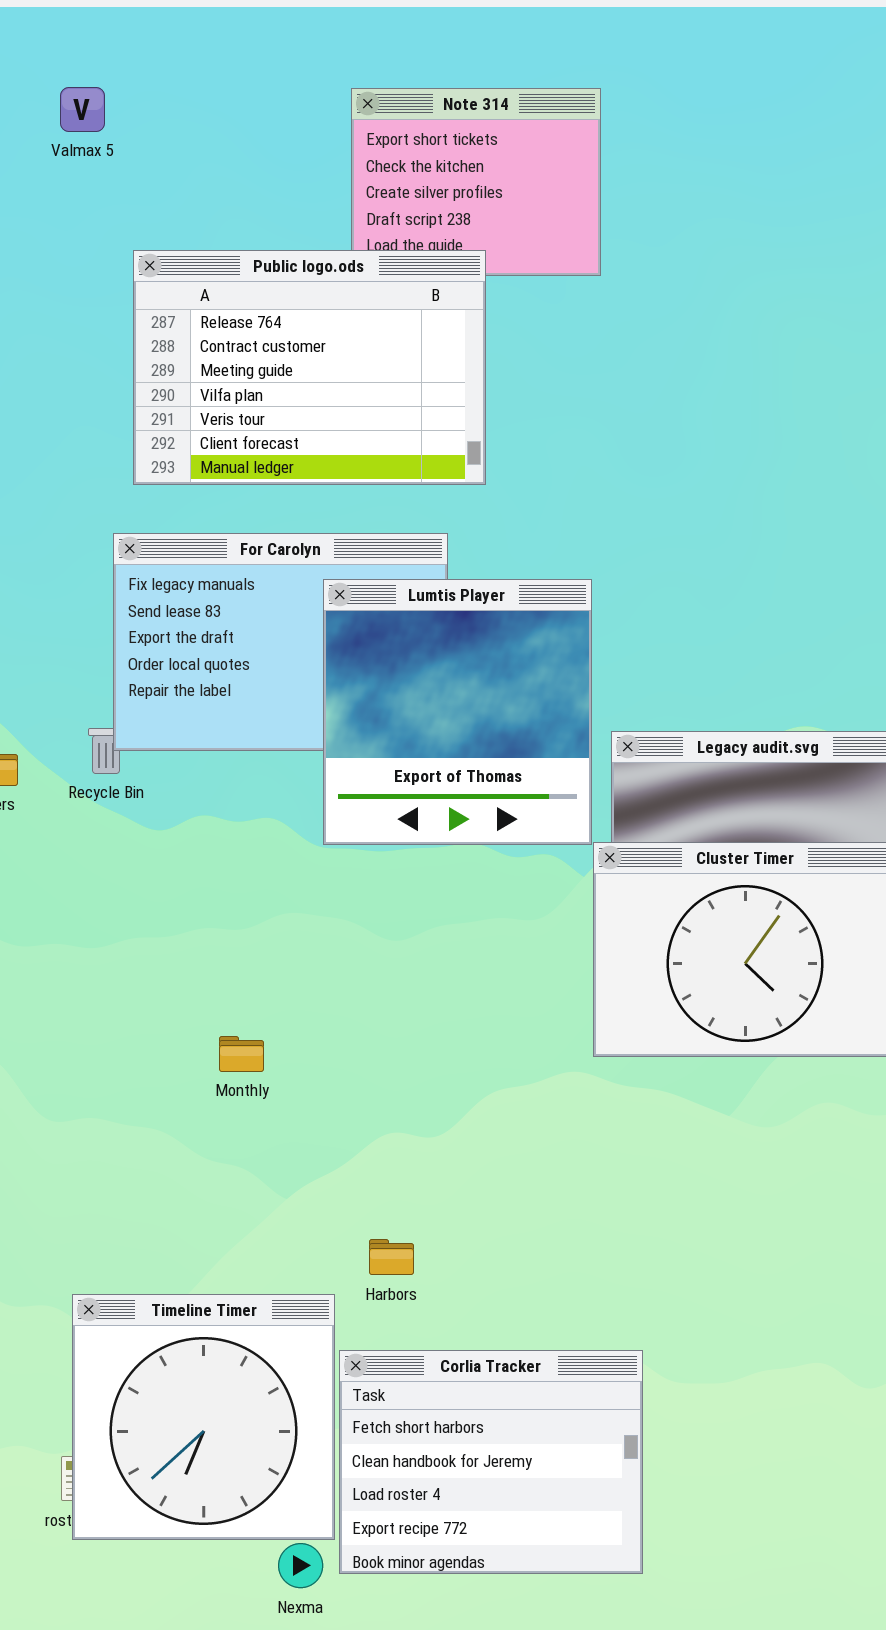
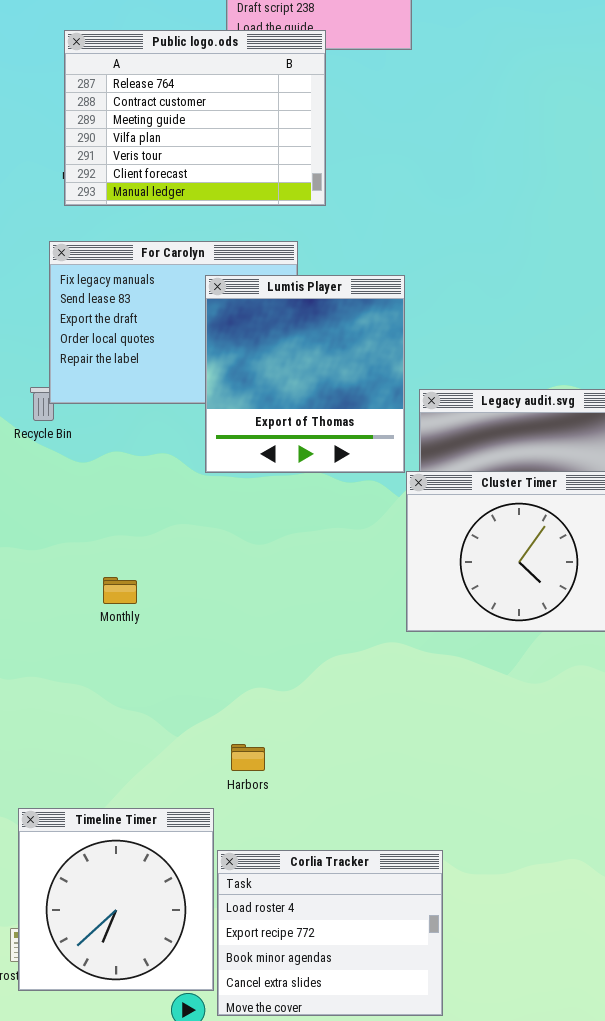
Monthly: [219,1036,264,1072] -> [103,577,137,604], moved
Harbors: [369,1239,414,1275] -> [231,744,265,771], moved
Corlia Tracker: [339,1350,643,1574] -> [217,850,443,1016], scrolled down 2 rows

